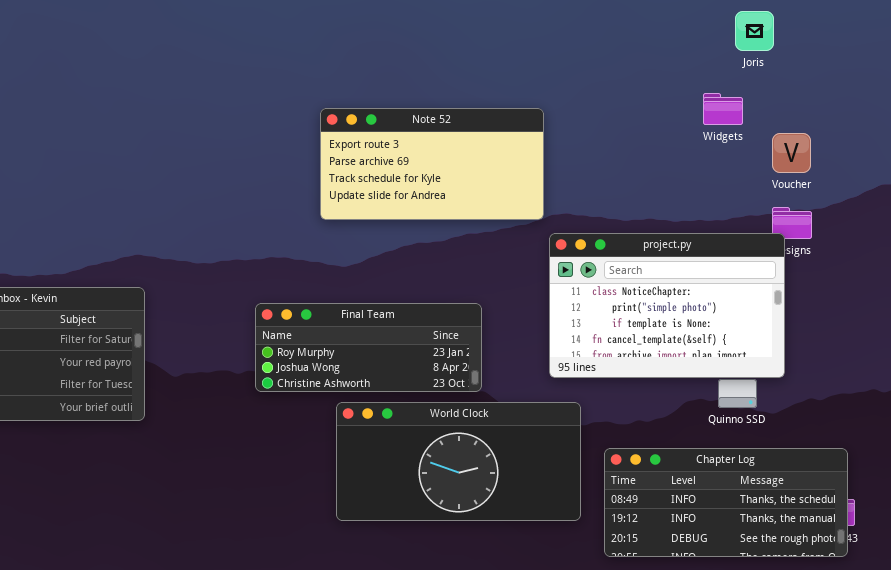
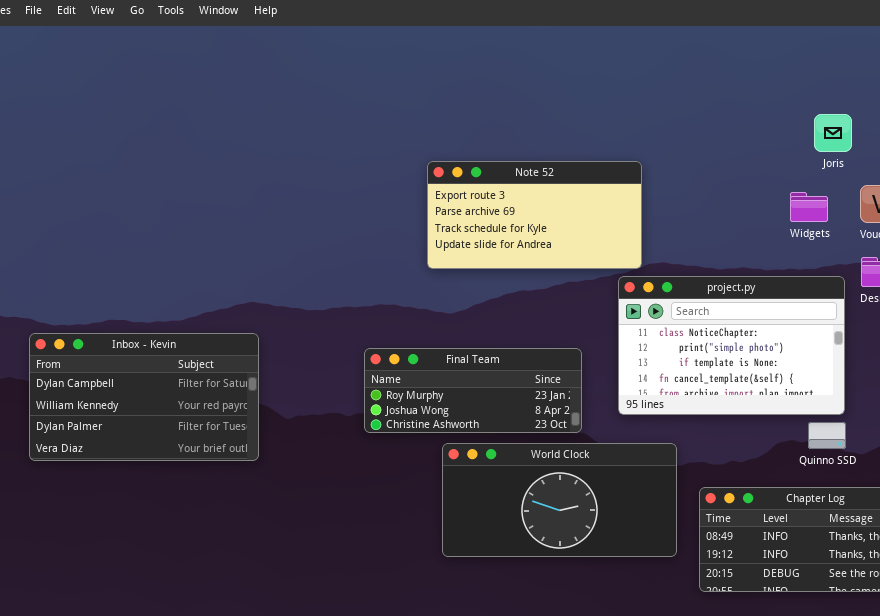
Joris: [735,11,774,51] -> [814,114,852,152], moved
Widgets: [703,93,743,125] -> [790,192,828,222], moved
project.py: [549,233,785,378] -> [618,276,845,415], moved

